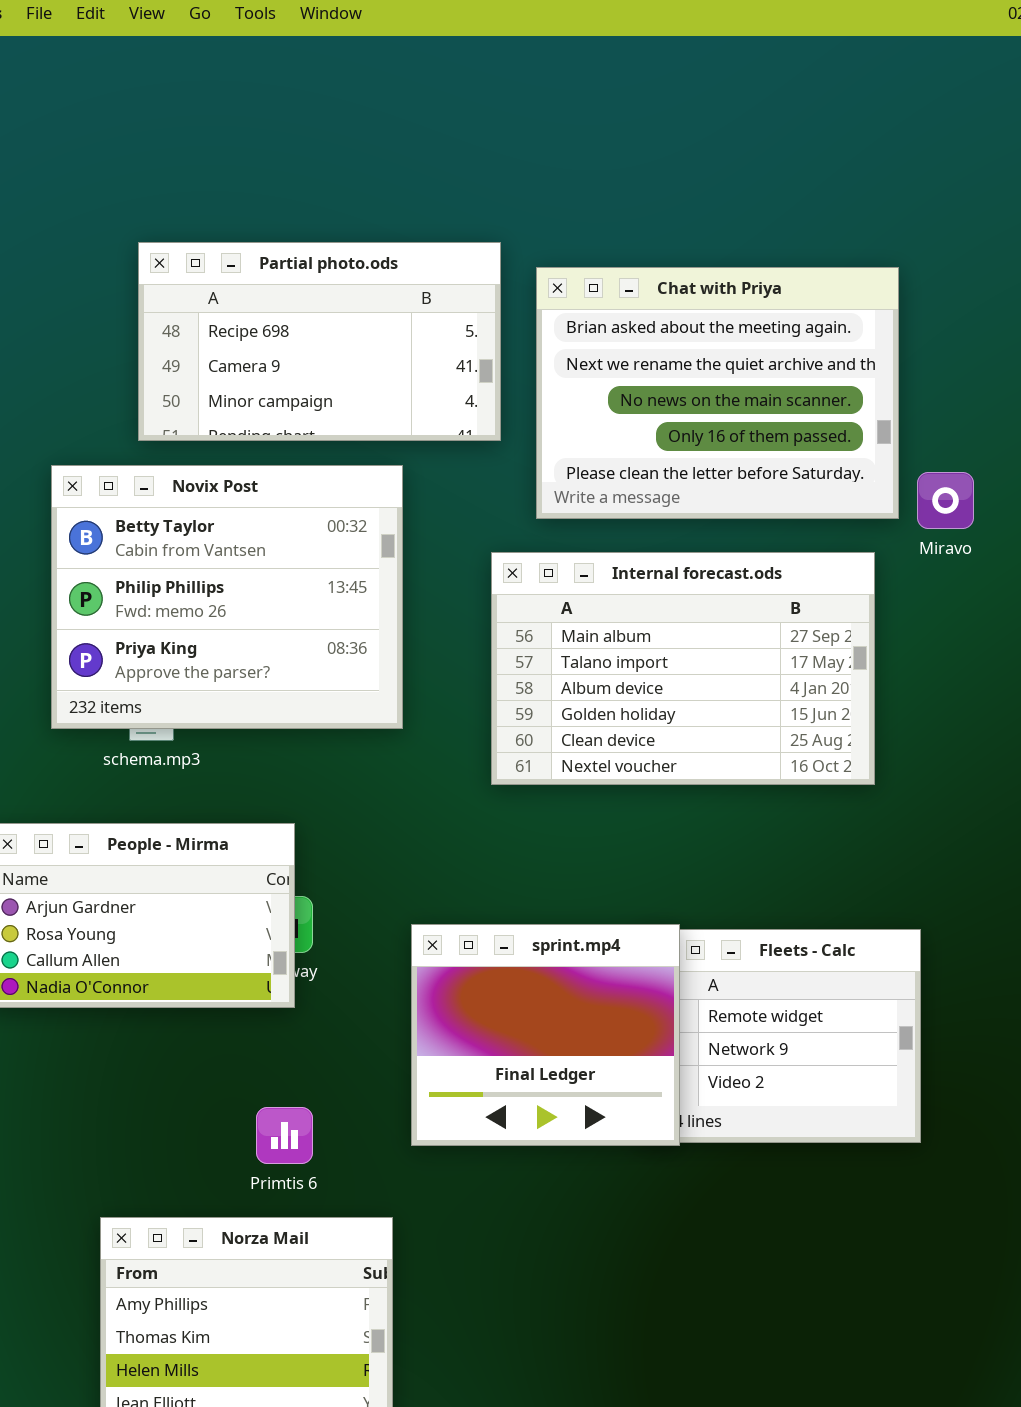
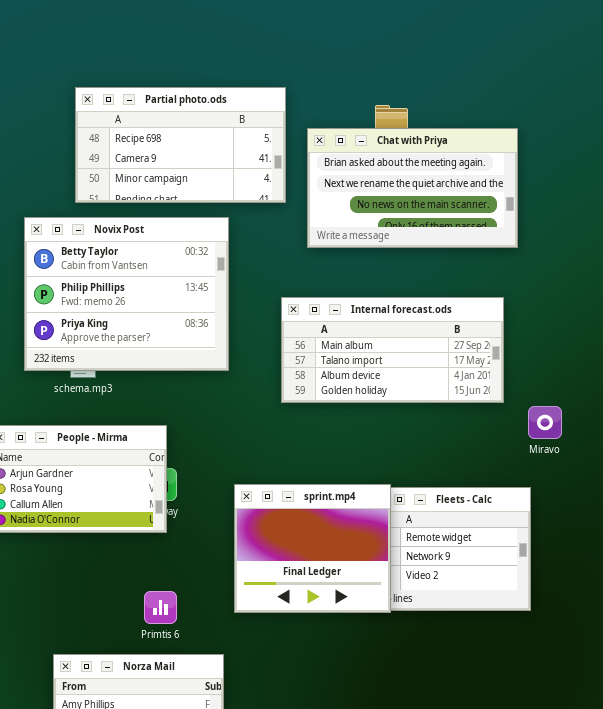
Chat with Priya: [536,267,899,519] -> [307,128,518,248], resized
Miravo: [917,472,974,529] -> [528,406,562,439], moved
Internal forecast.ods: [491,552,875,785] -> [281,297,504,403], resized

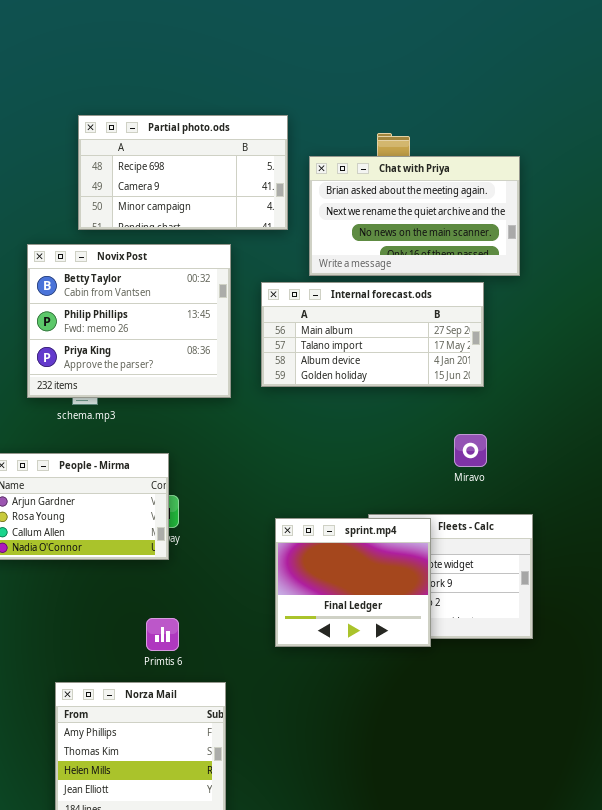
Internal forecast.ods: [281,297,504,403] -> [261,282,484,387], moved
Miravo: [528,406,562,439] -> [454,434,487,467], moved
sprint.mp4: [234,484,391,613] -> [275,518,431,647], moved

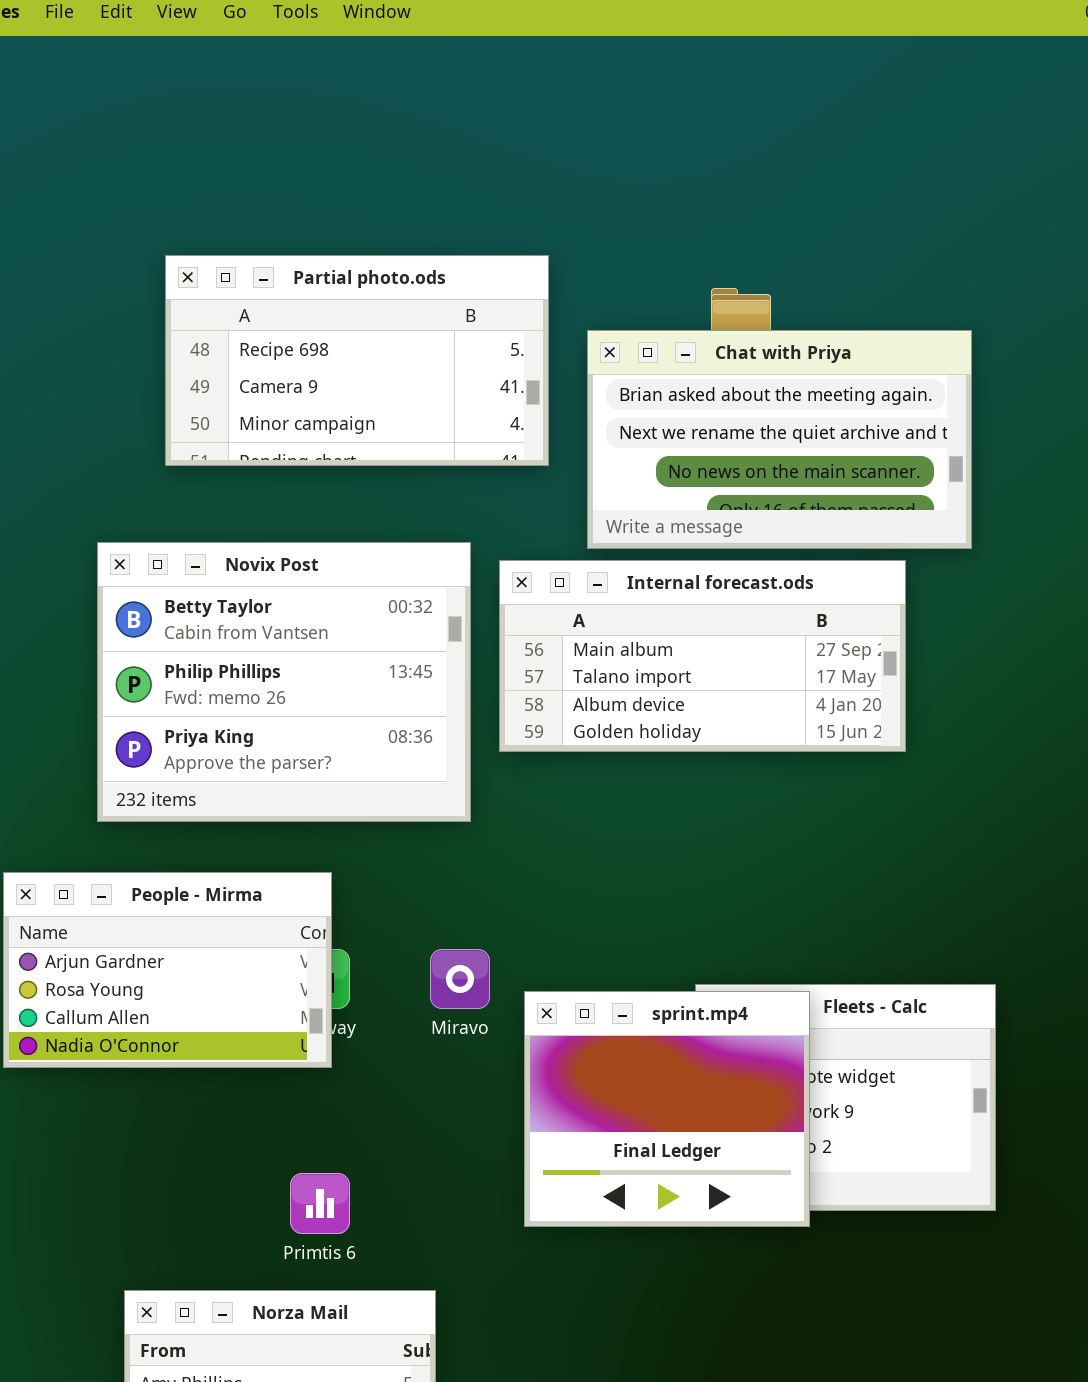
Novix Post: [27,244,231,398] -> [97,542,471,822], moved
Miravo: [454,434,487,467] -> [430,949,490,1009], moved

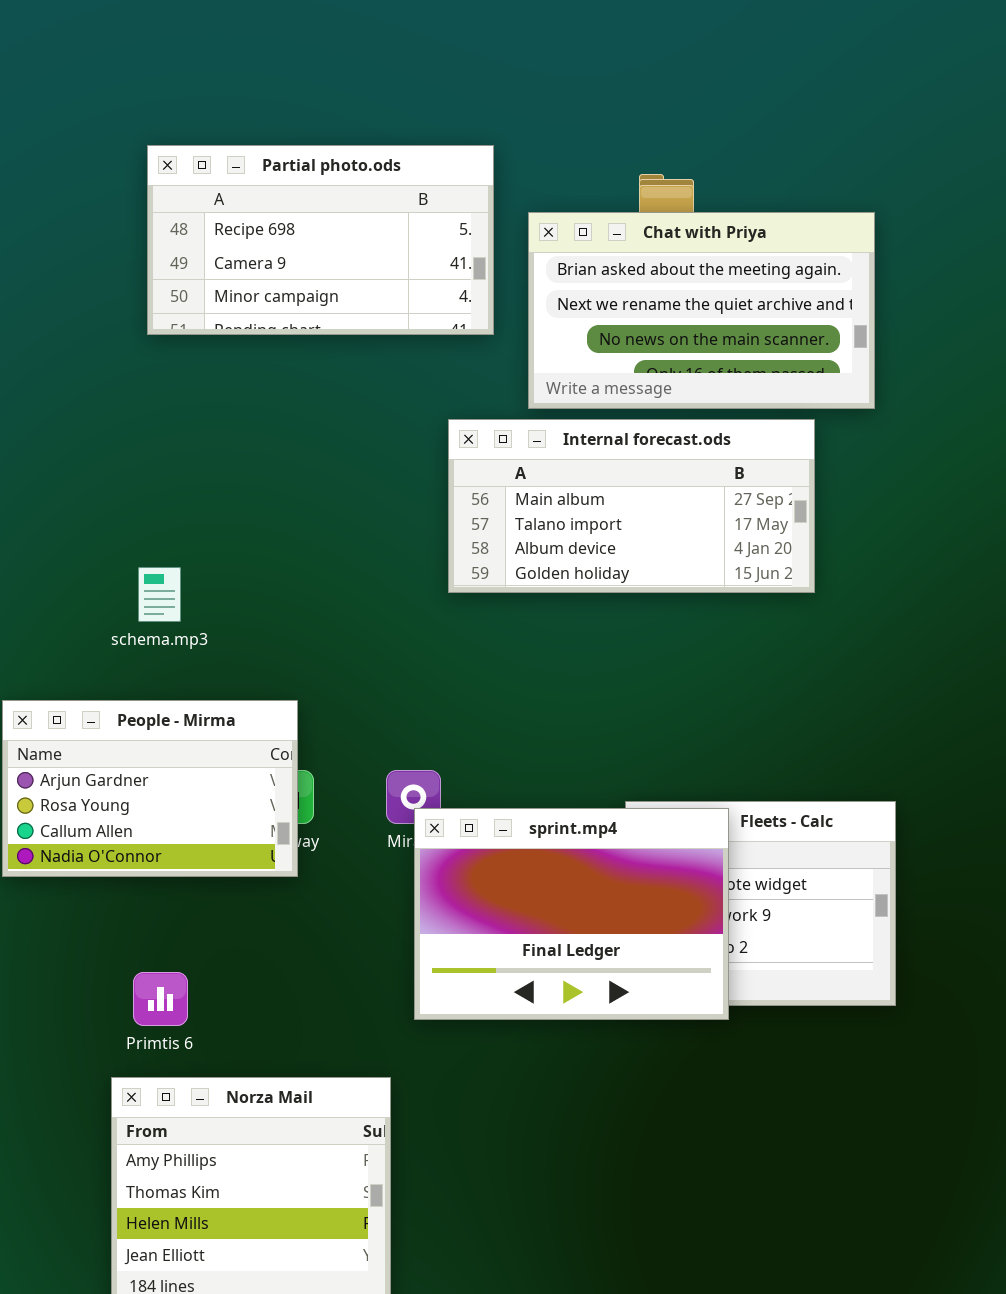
Novix Post: [97,542,471,822] -> none, closed
sprint.mp4: [524,991,810,1227] -> [414,808,729,1020], resized
Primtis 6: [290,1173,350,1234] -> [133,972,188,1026], moved

